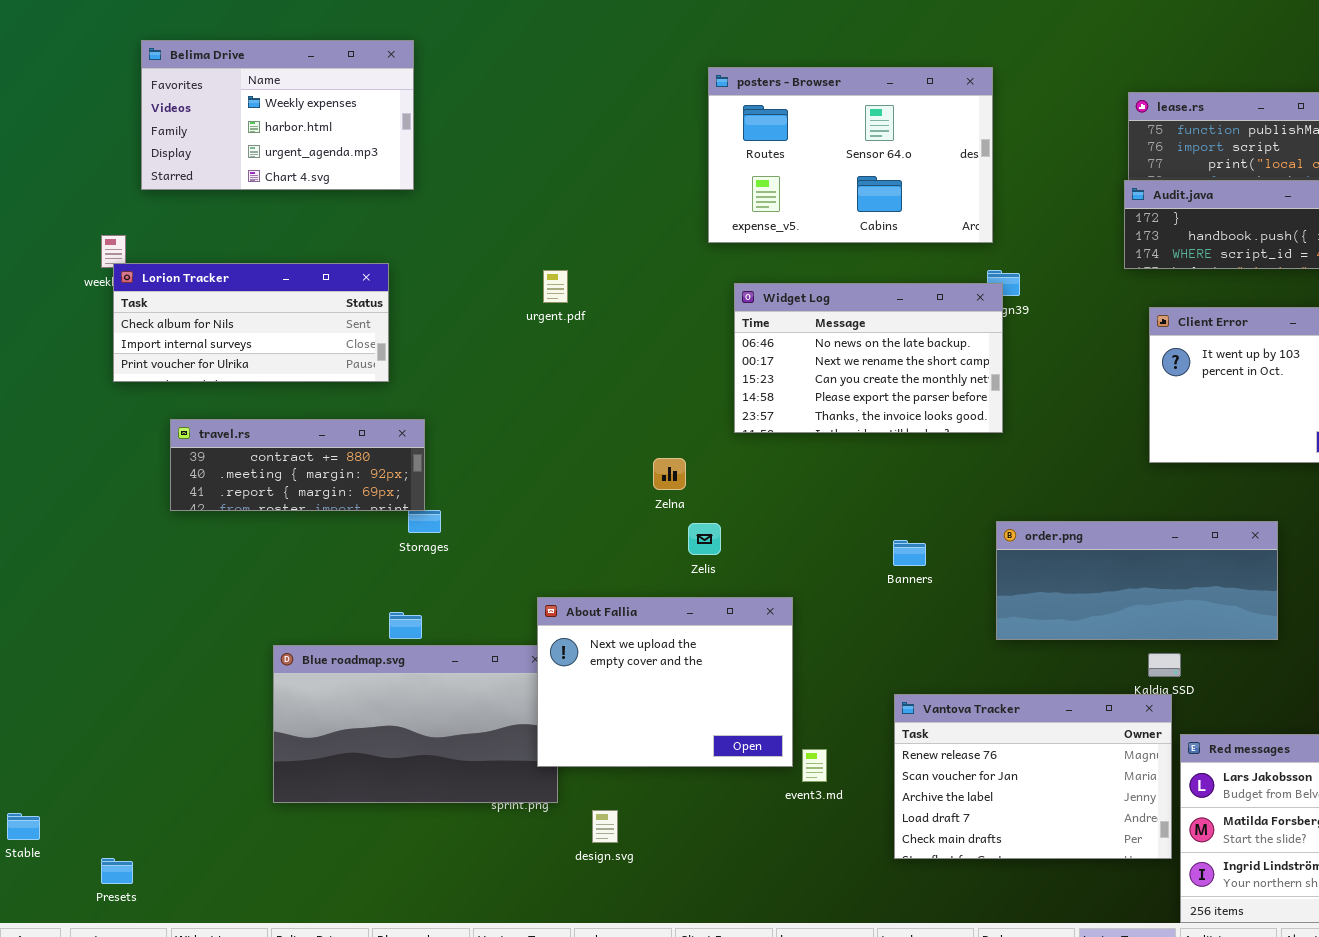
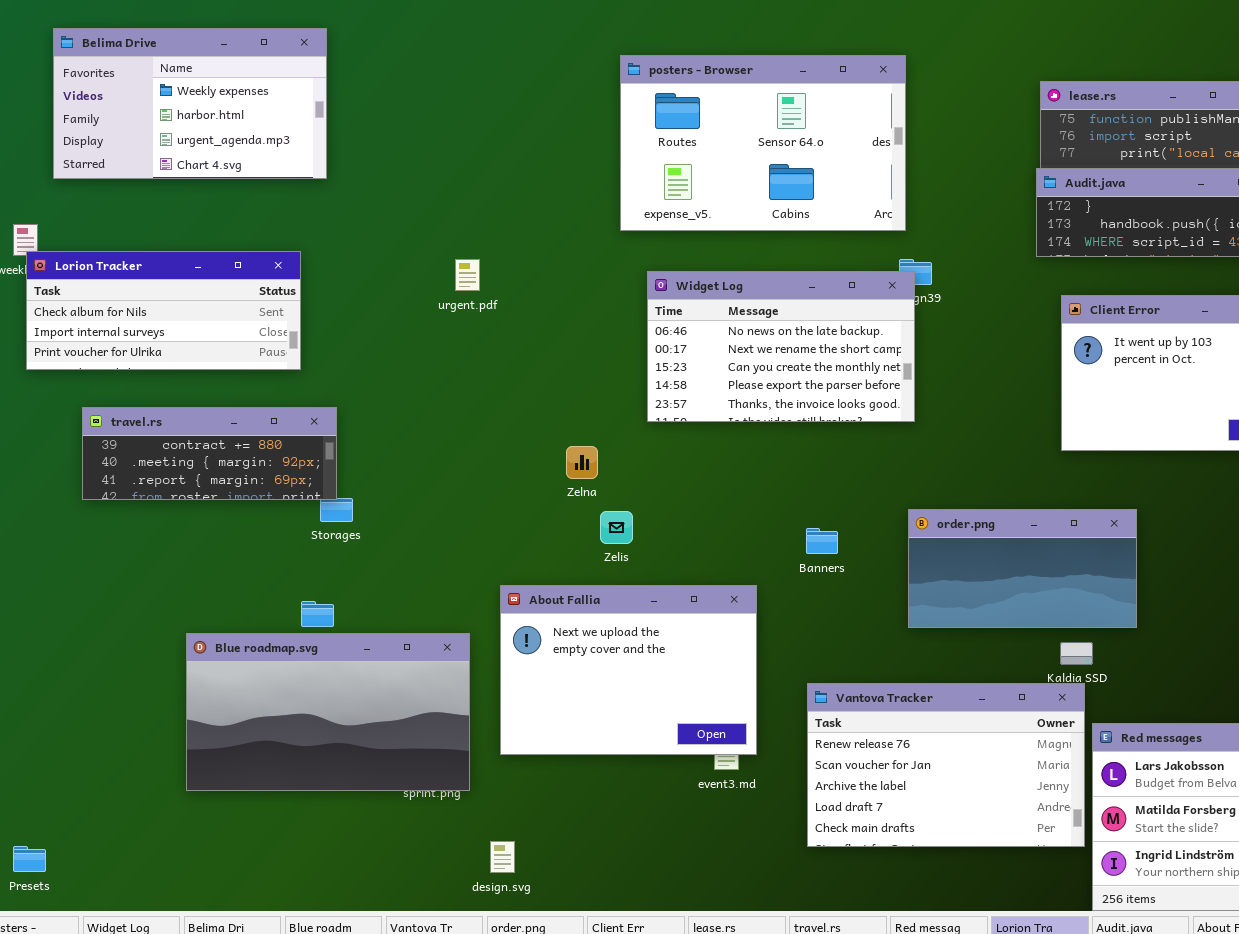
order.png: [996,521,1278,640] -> [908,509,1137,628], resized
About Fallia: [537,597,793,767] -> [500,585,757,755], moved
design.svg: [592,810,618,843] -> [490,841,515,873], moved

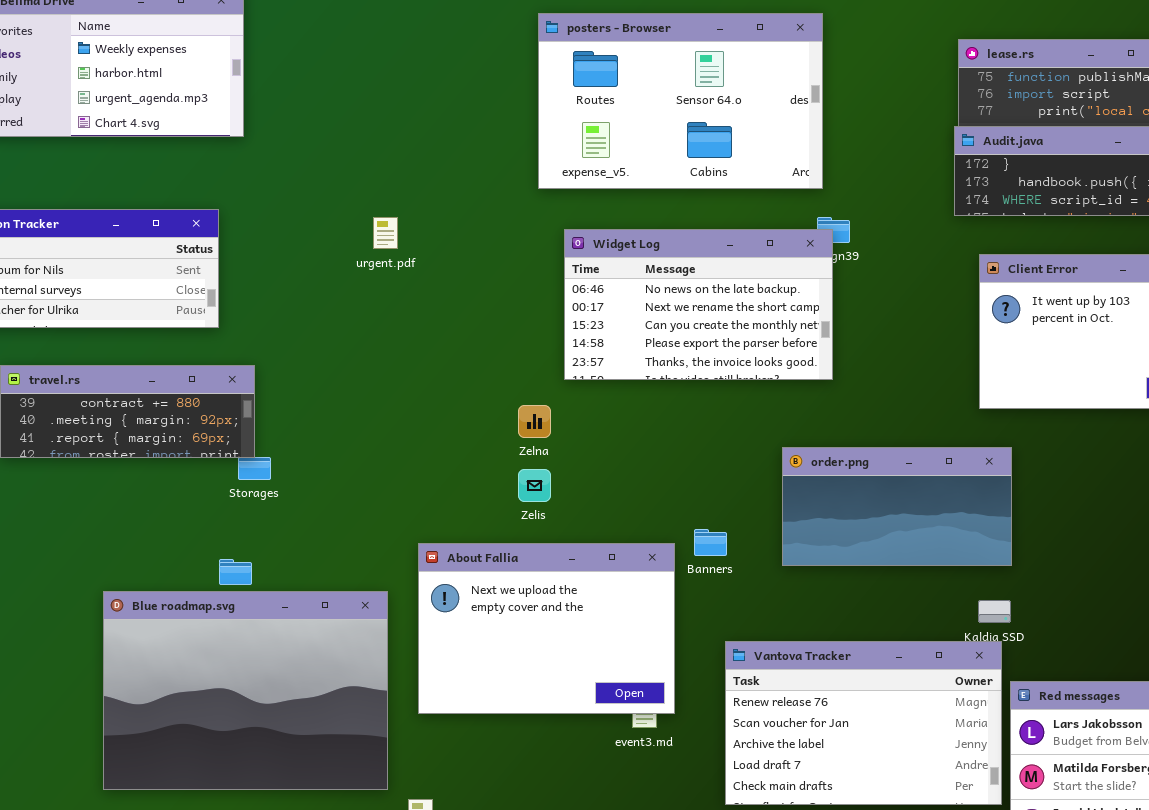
Zelna: [566,446,598,479] -> [518,405,551,438], moved
order.png: [908,509,1137,628] -> [782,447,1012,566], moved
Banners: [806,528,838,554] -> [694,529,727,556], moved
Blue roadmap.svg: [186,633,470,791] -> [103,591,388,790], resized

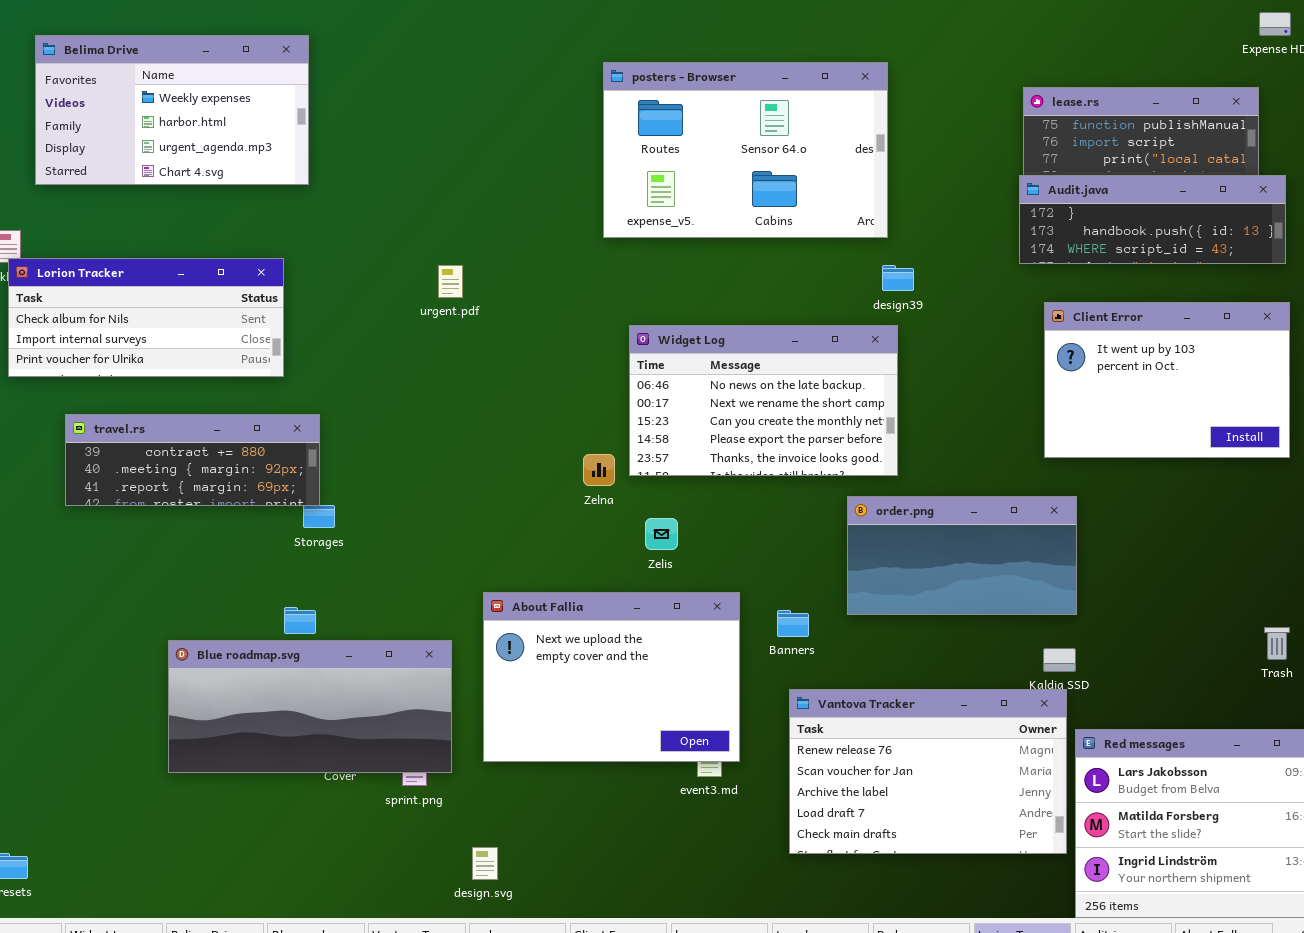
Widget Log: [564,229,833,380] -> [629,325,898,476], moved
Zelis: [518,469,551,502] -> [645,518,678,550], moved
Banners: [694,529,727,556] -> [777,610,809,637], moved
Blue roadmap.svg: [103,591,388,790] -> [168,640,452,773], resized

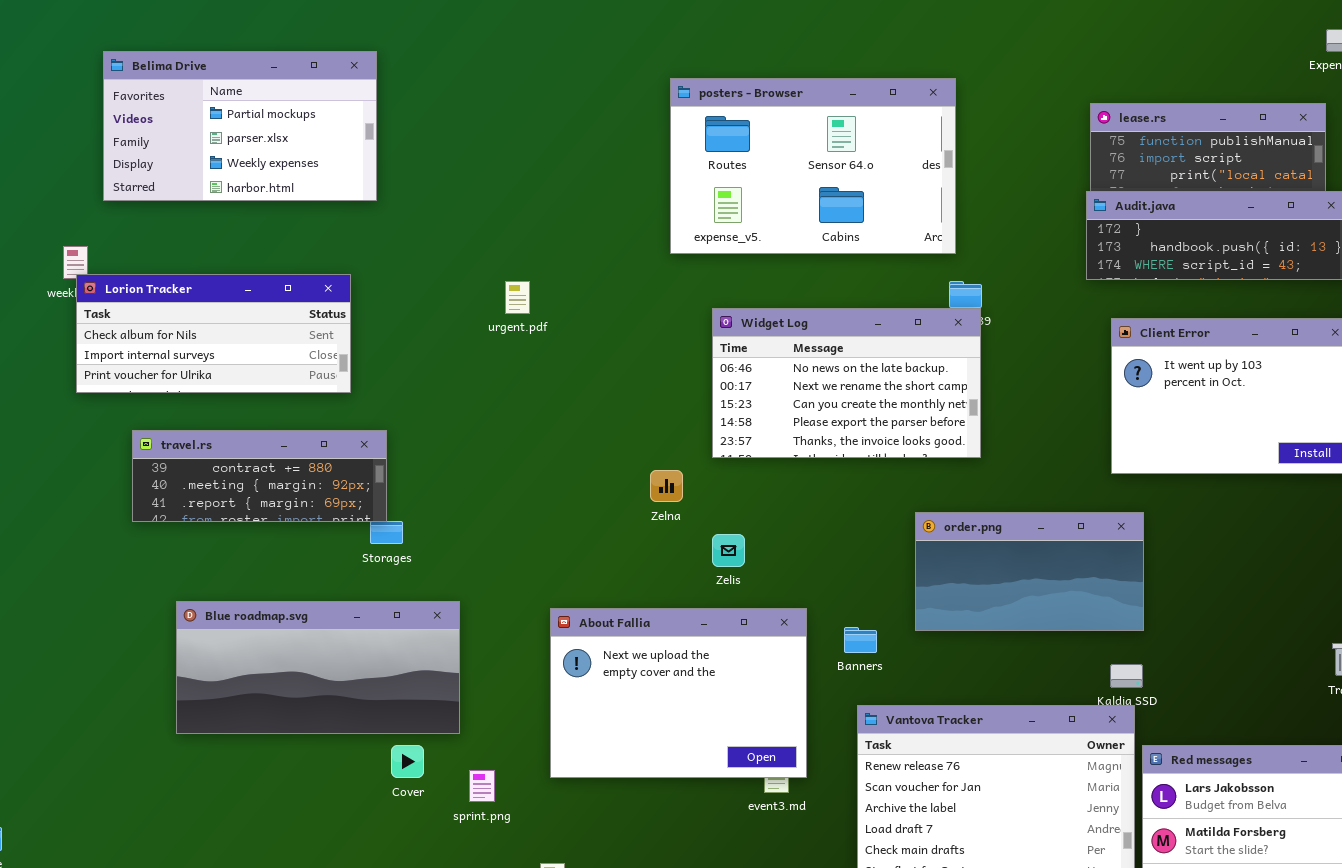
Belima Drive: [35,35,309,185] -> [103,51,377,201], scrolled up 2 rows
Widget Log: [629,325,898,476] -> [712,308,981,458], moved
Blue roadmap.svg: [168,640,452,773] -> [176,601,460,734], moved

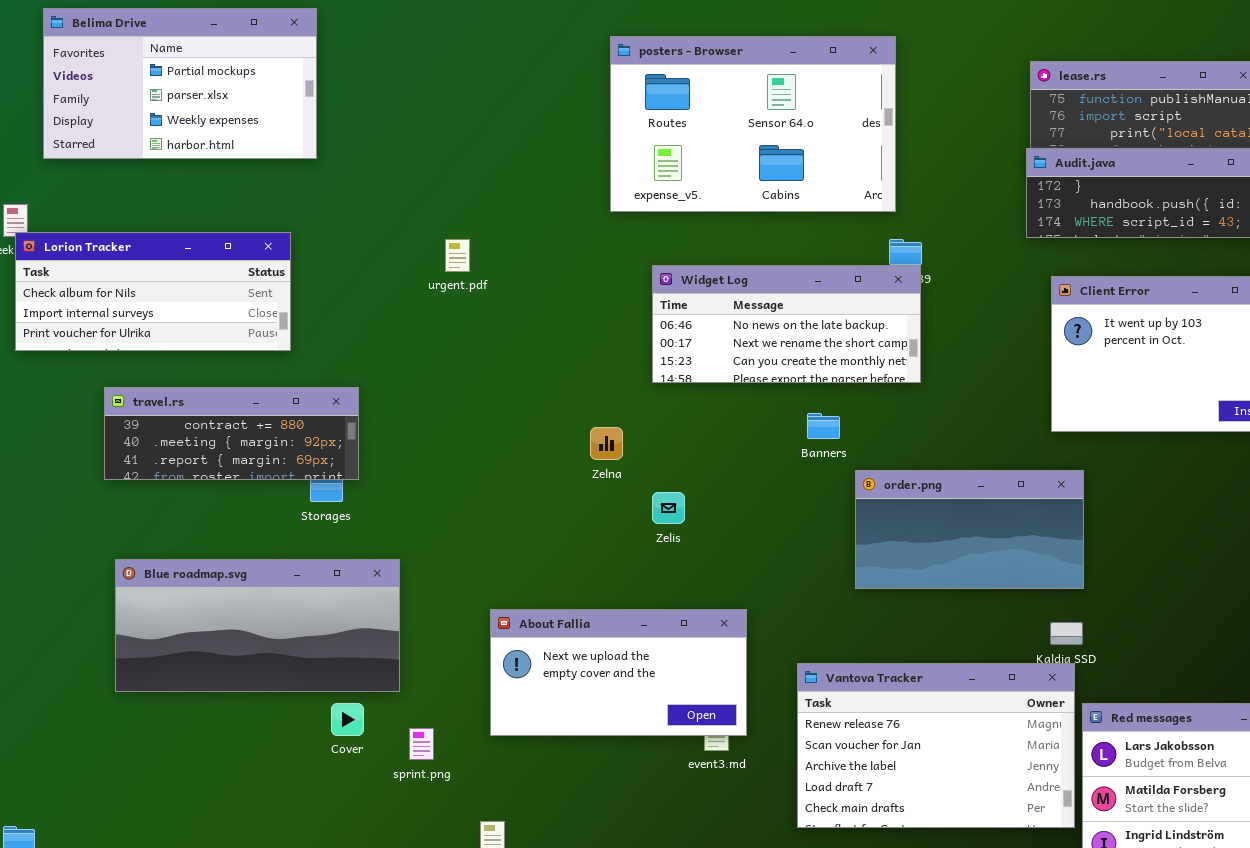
Widget Log: [712,308,981,458] -> [652,265,921,383], resized
travel.rs: [132,430,387,522] -> [104,387,359,480], moved
About Fallia: [550,608,807,778] -> [490,609,747,736], resized
Banners: [844,627,877,653] -> [807,413,840,439], moved

